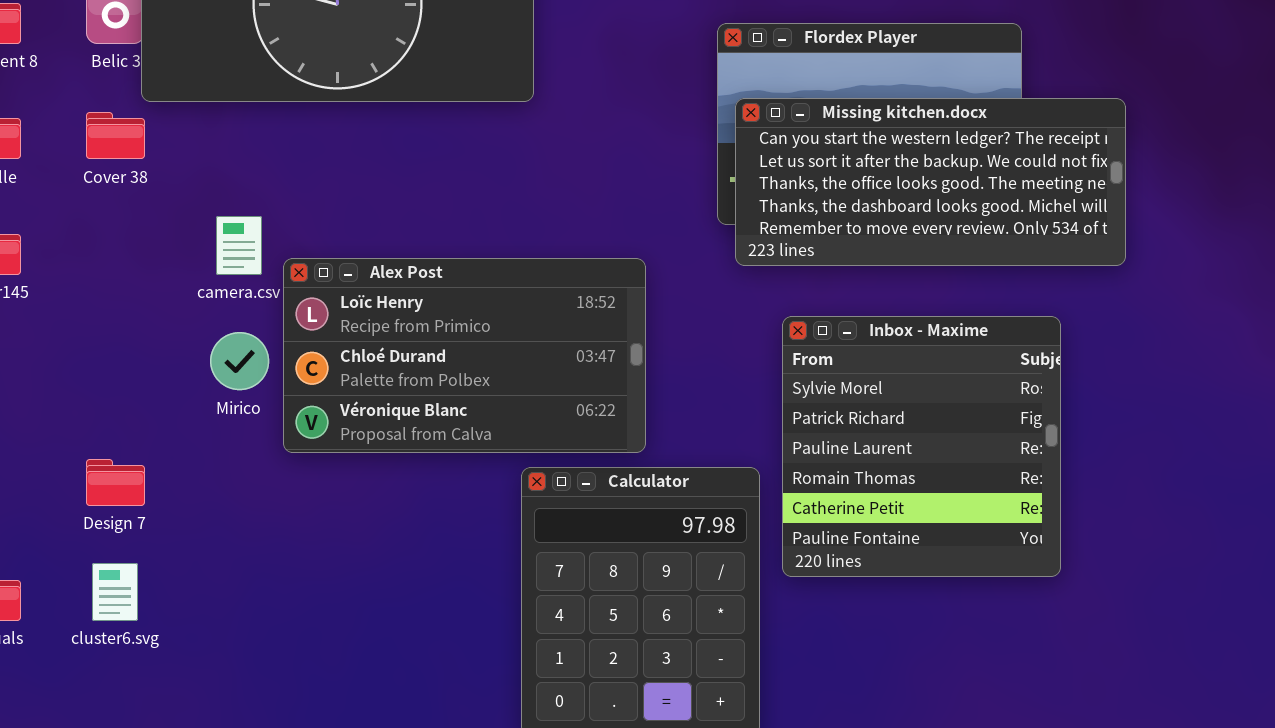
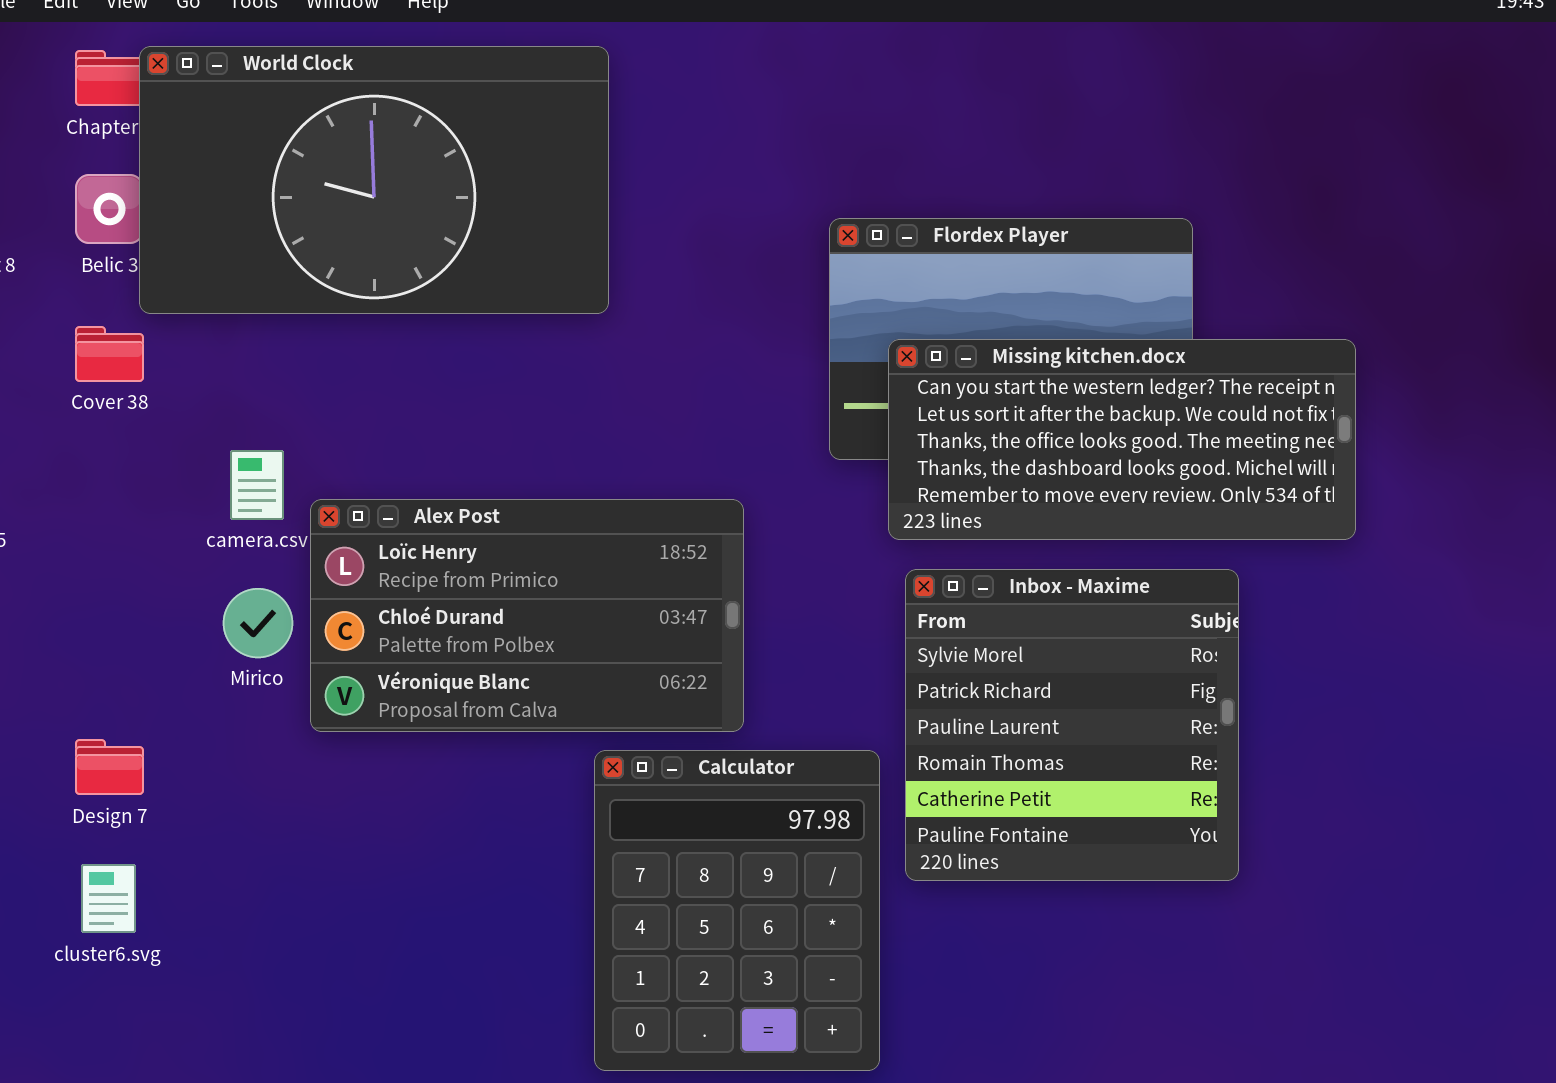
Missing kitchen.docx: [735,98,1126,266] -> [888,339,1356,540], moved

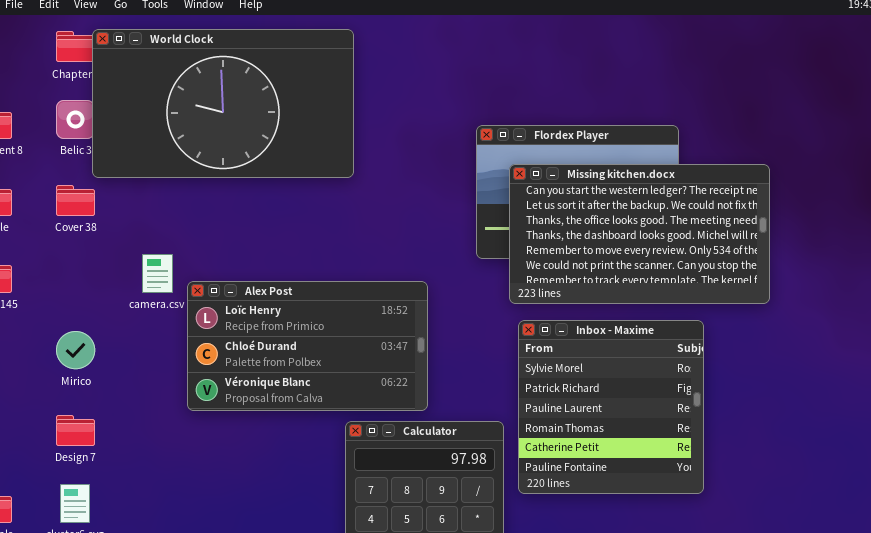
Missing kitchen.docx: [888,339,1356,540] -> [509,164,770,304], resized
Mirico: [223,588,293,658] -> [56,331,95,369], moved

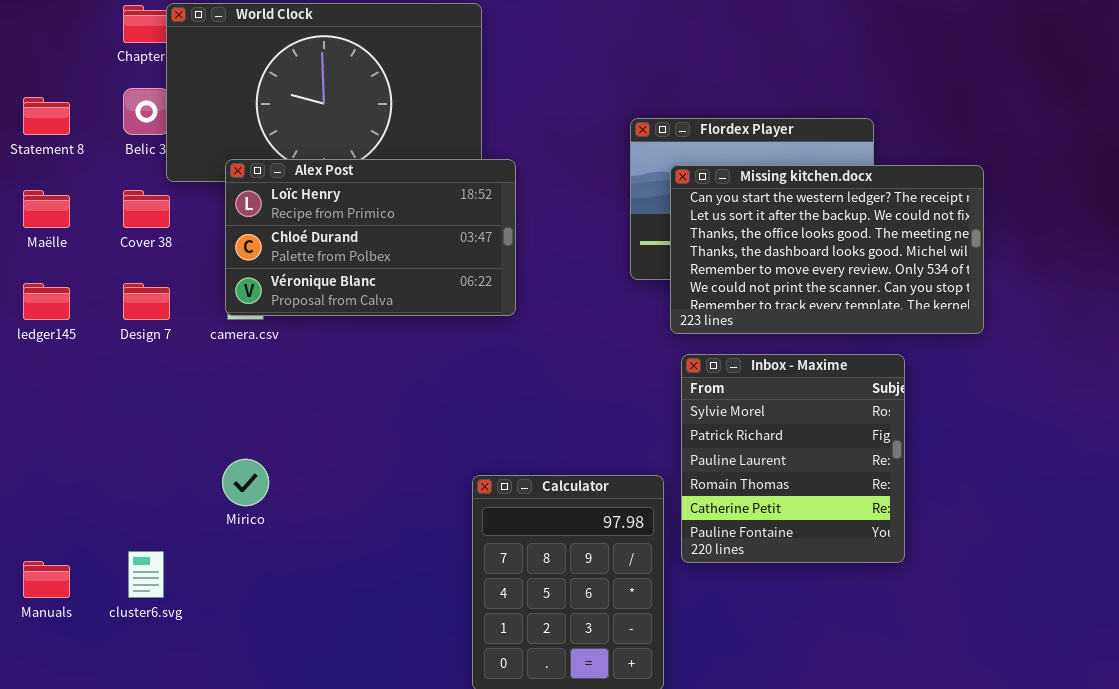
Alex Post: [187,281,428,411] -> [225,159,516,316], moved
Mirico: [56,331,95,369] -> [222,459,269,506], moved
Design 7: [56,415,95,446] -> [123,283,170,320], moved

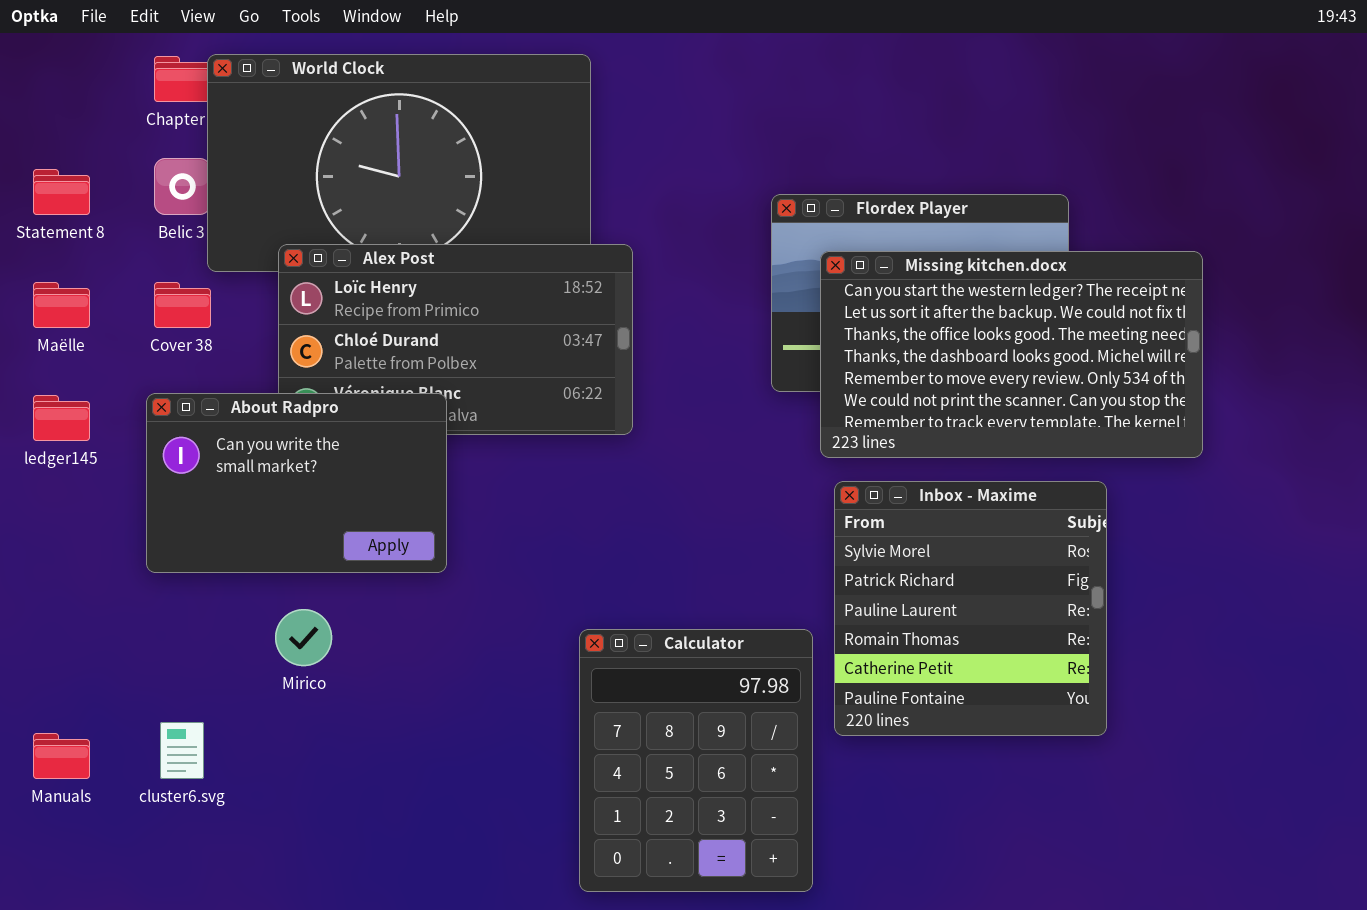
About Radpro: none -> [146,393,447,573], opened

